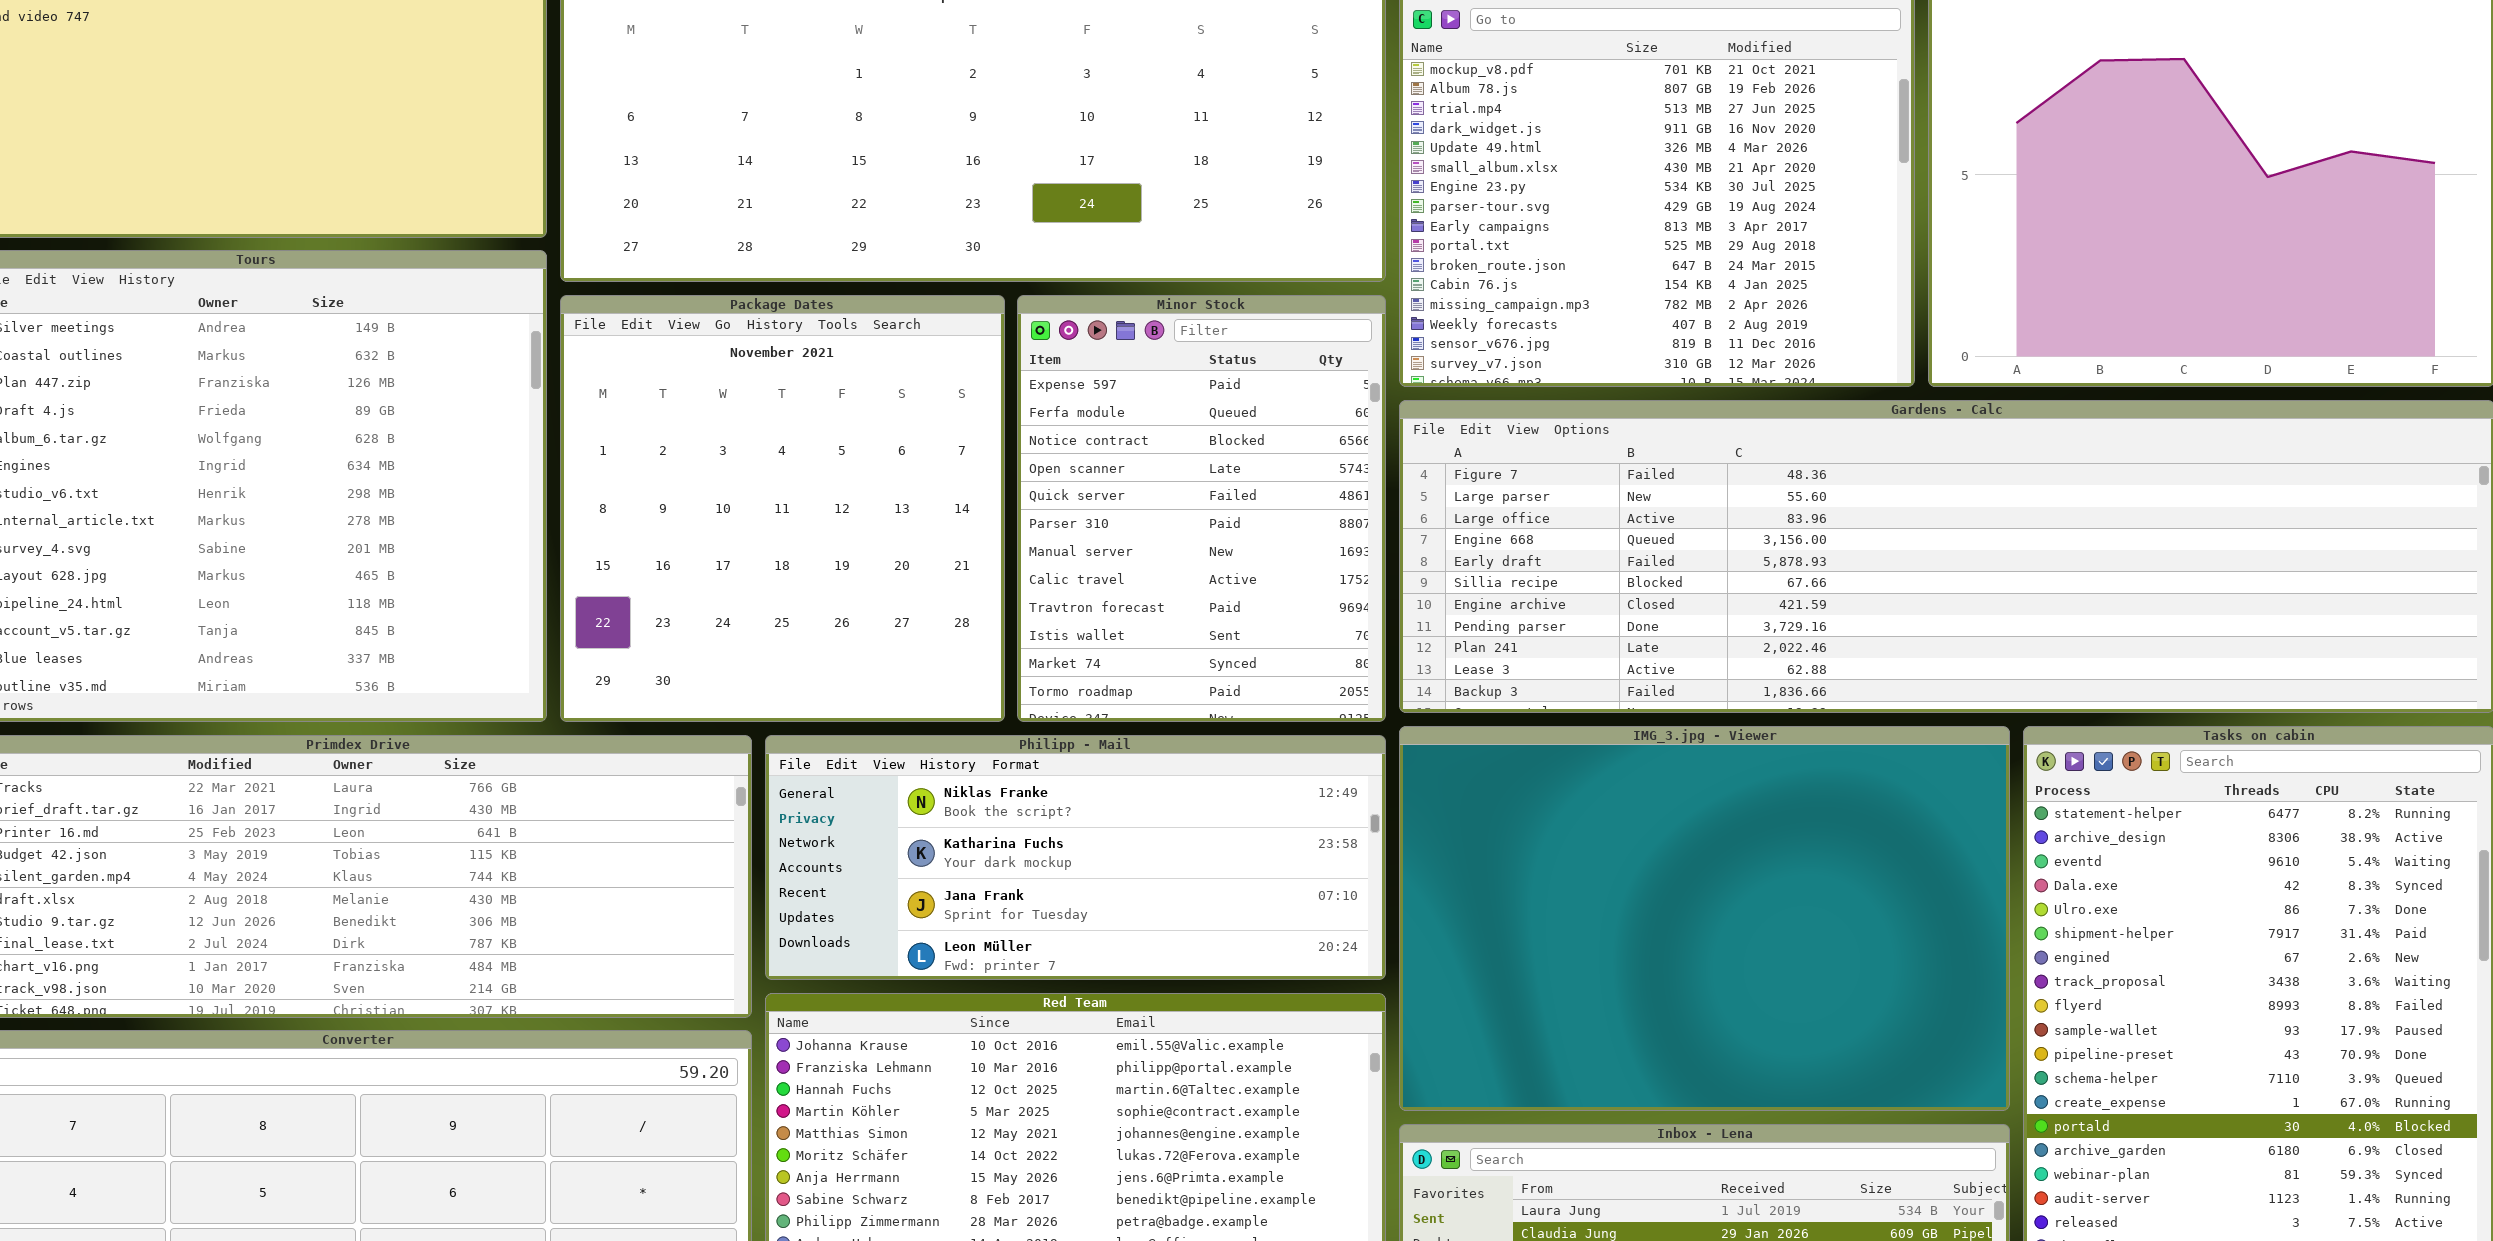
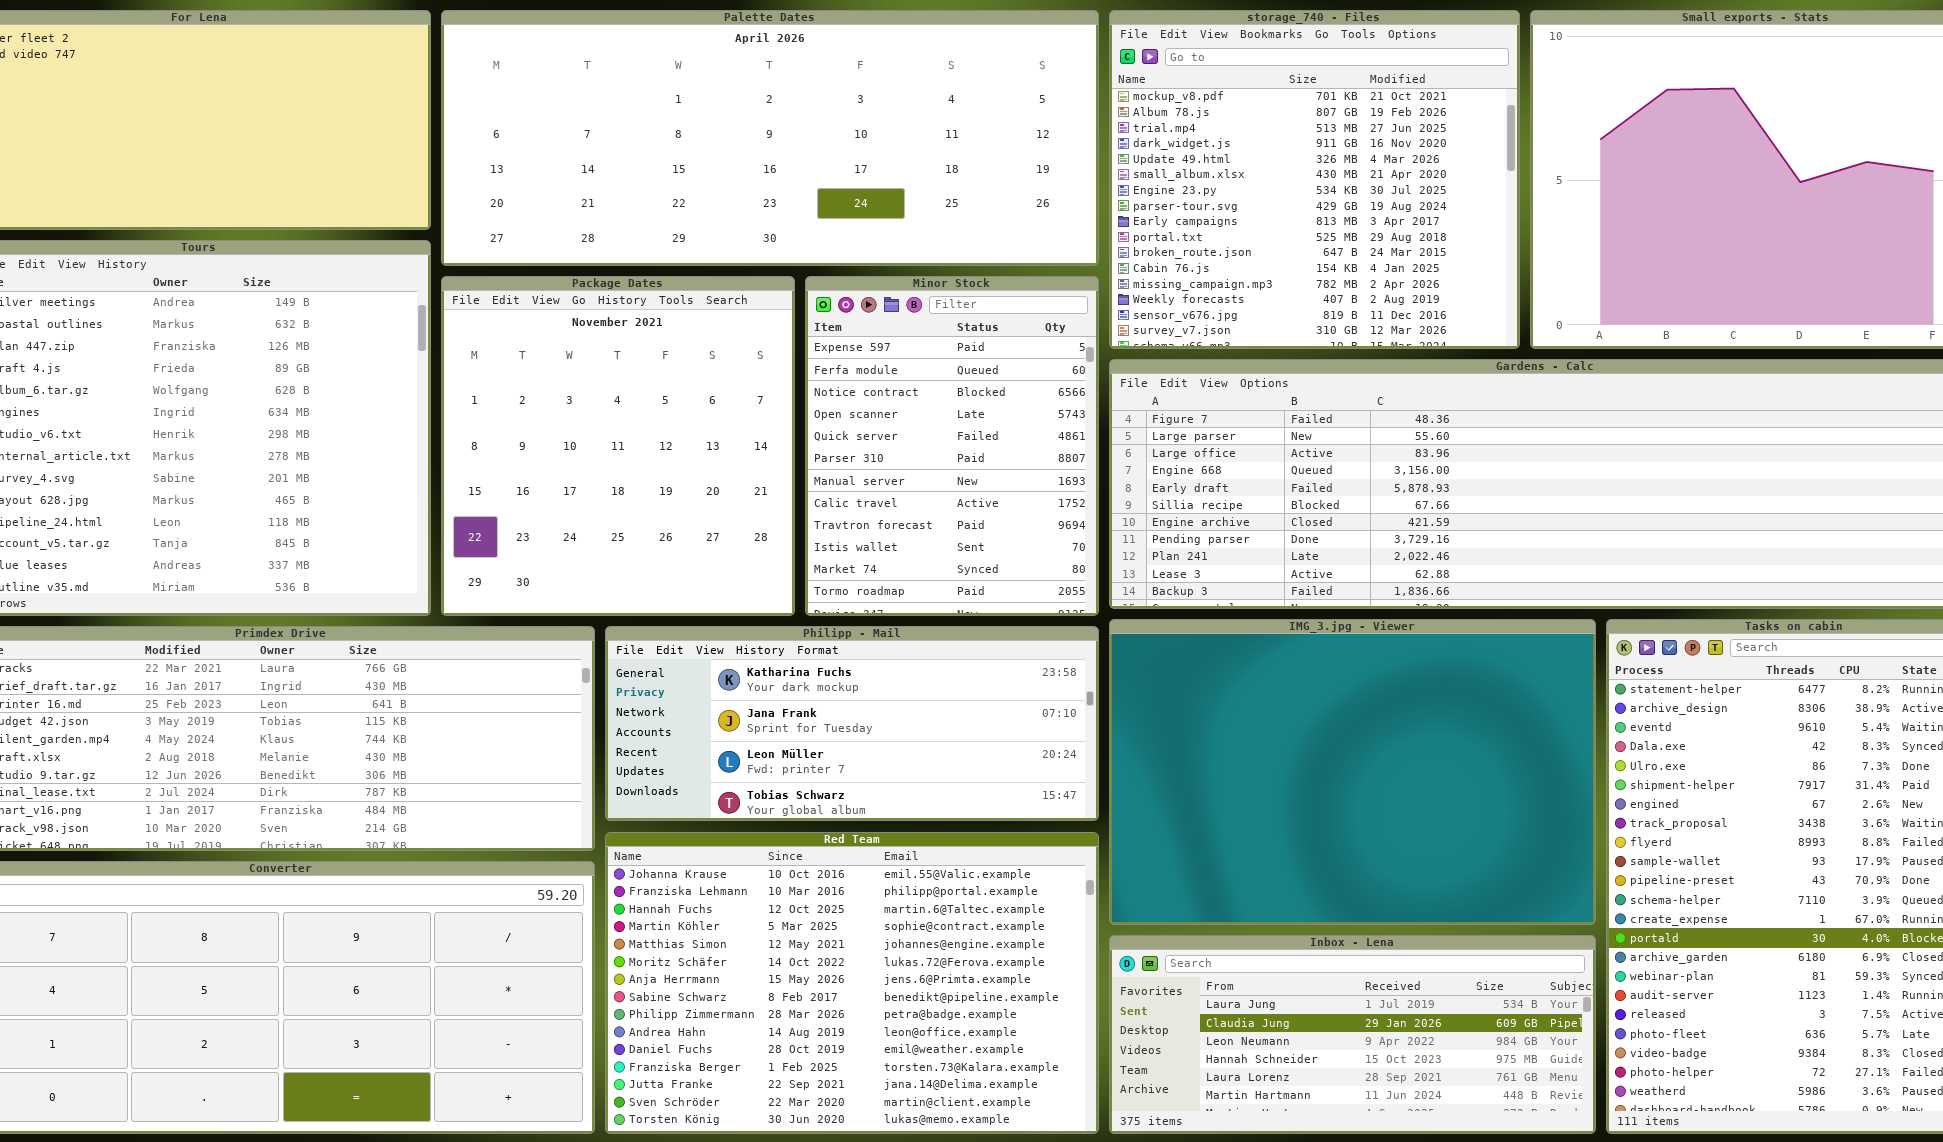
Philipp - Mail: [765,735,1386,980] -> [605,626,1099,821], scrolled down 1 row

